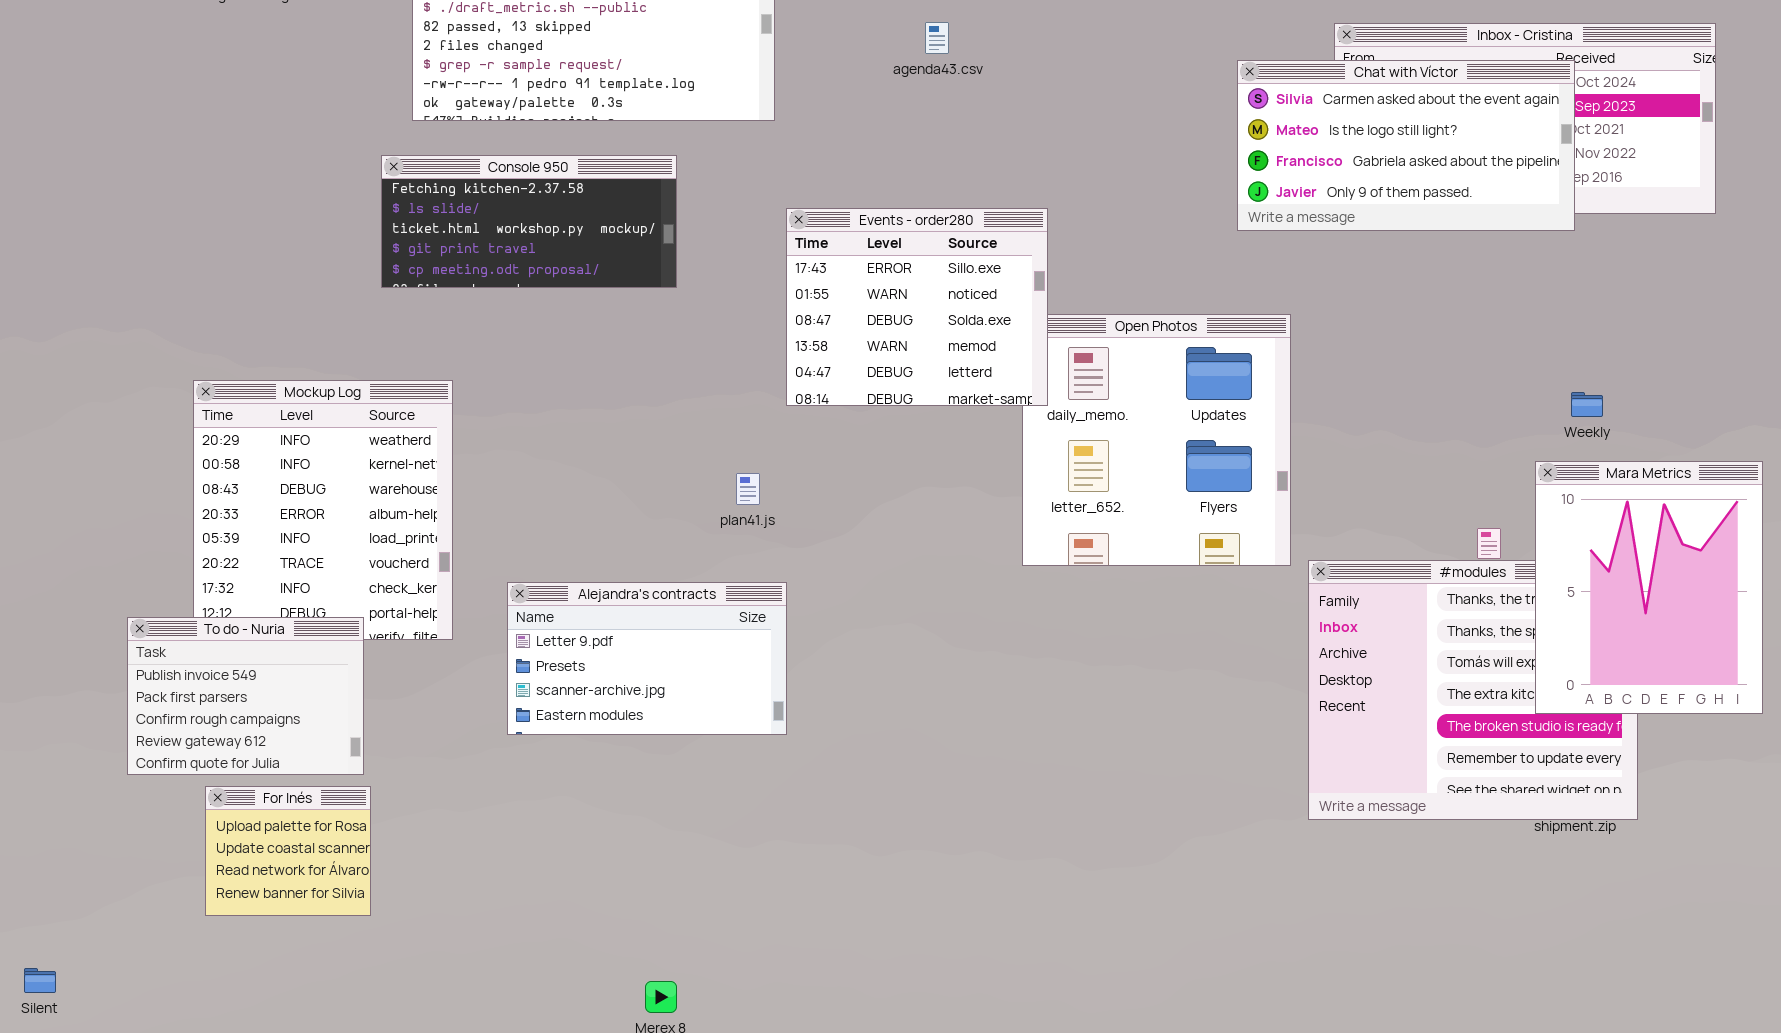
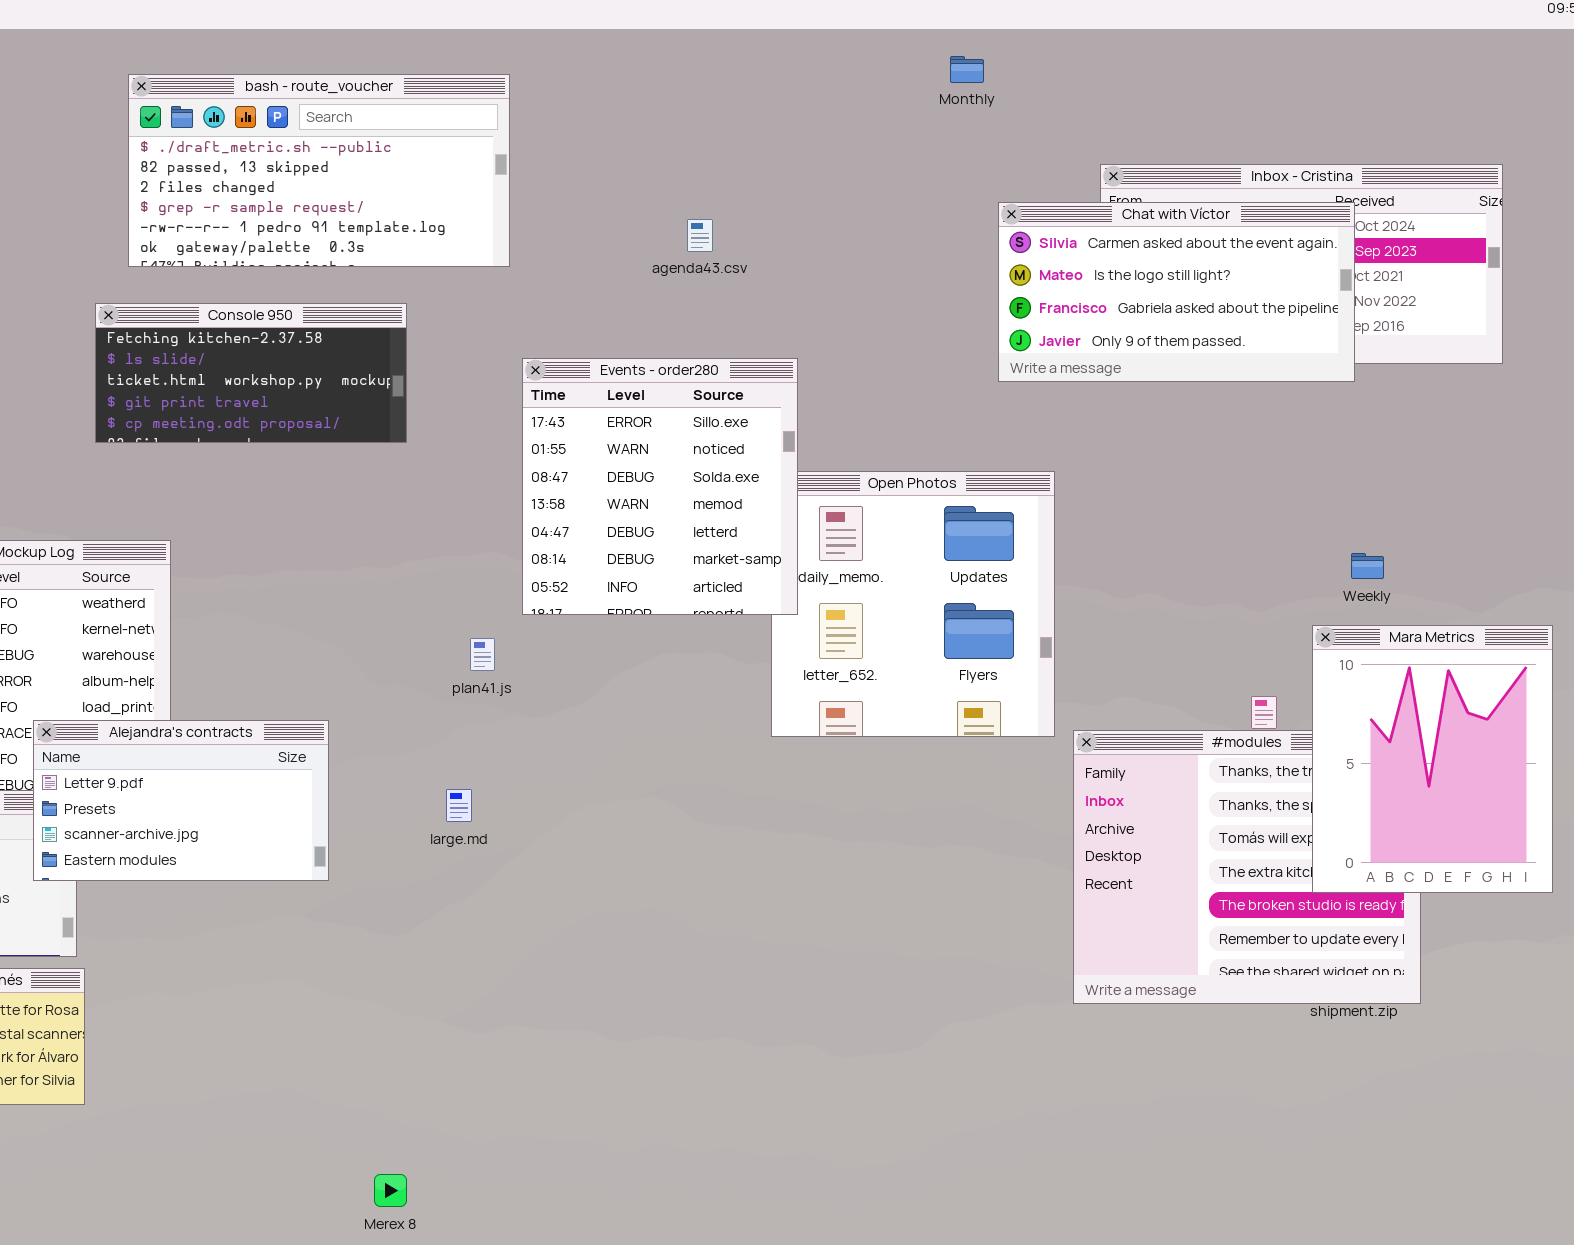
agenda43.csv: [925,22,949,54] -> [687,219,713,252], moved
Events - order280: [786,208,1048,406] -> [522,358,798,615], resized
Alejandra's contracts: [507,582,787,735] -> [33,720,329,881], moved

